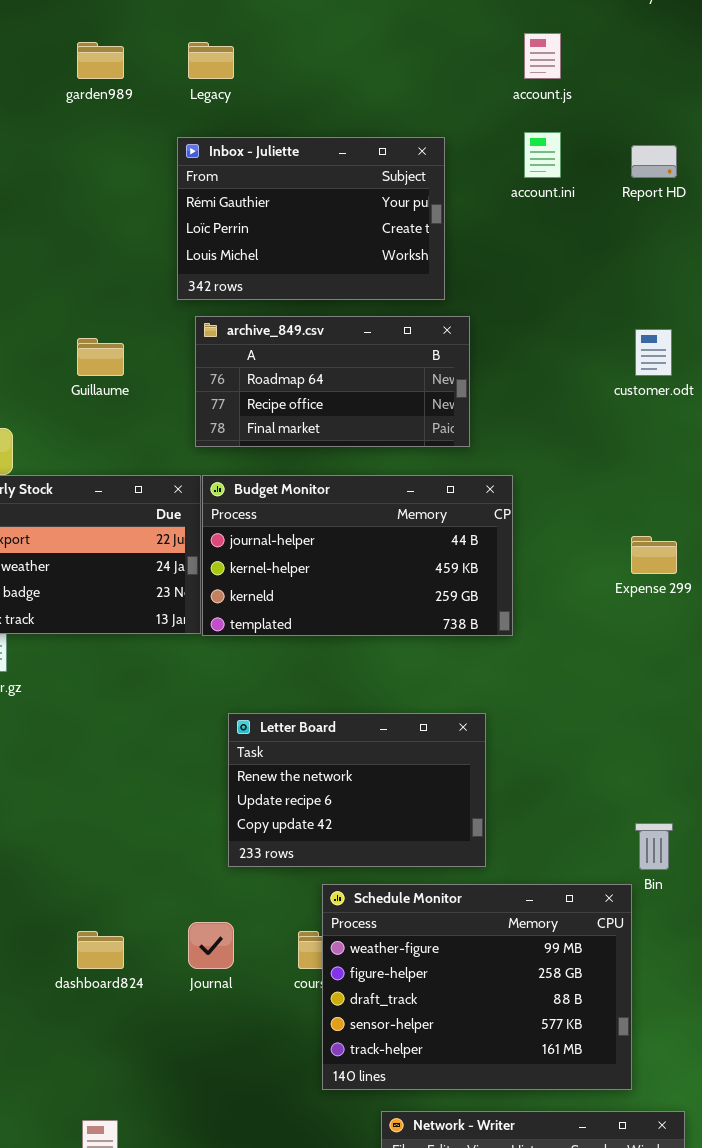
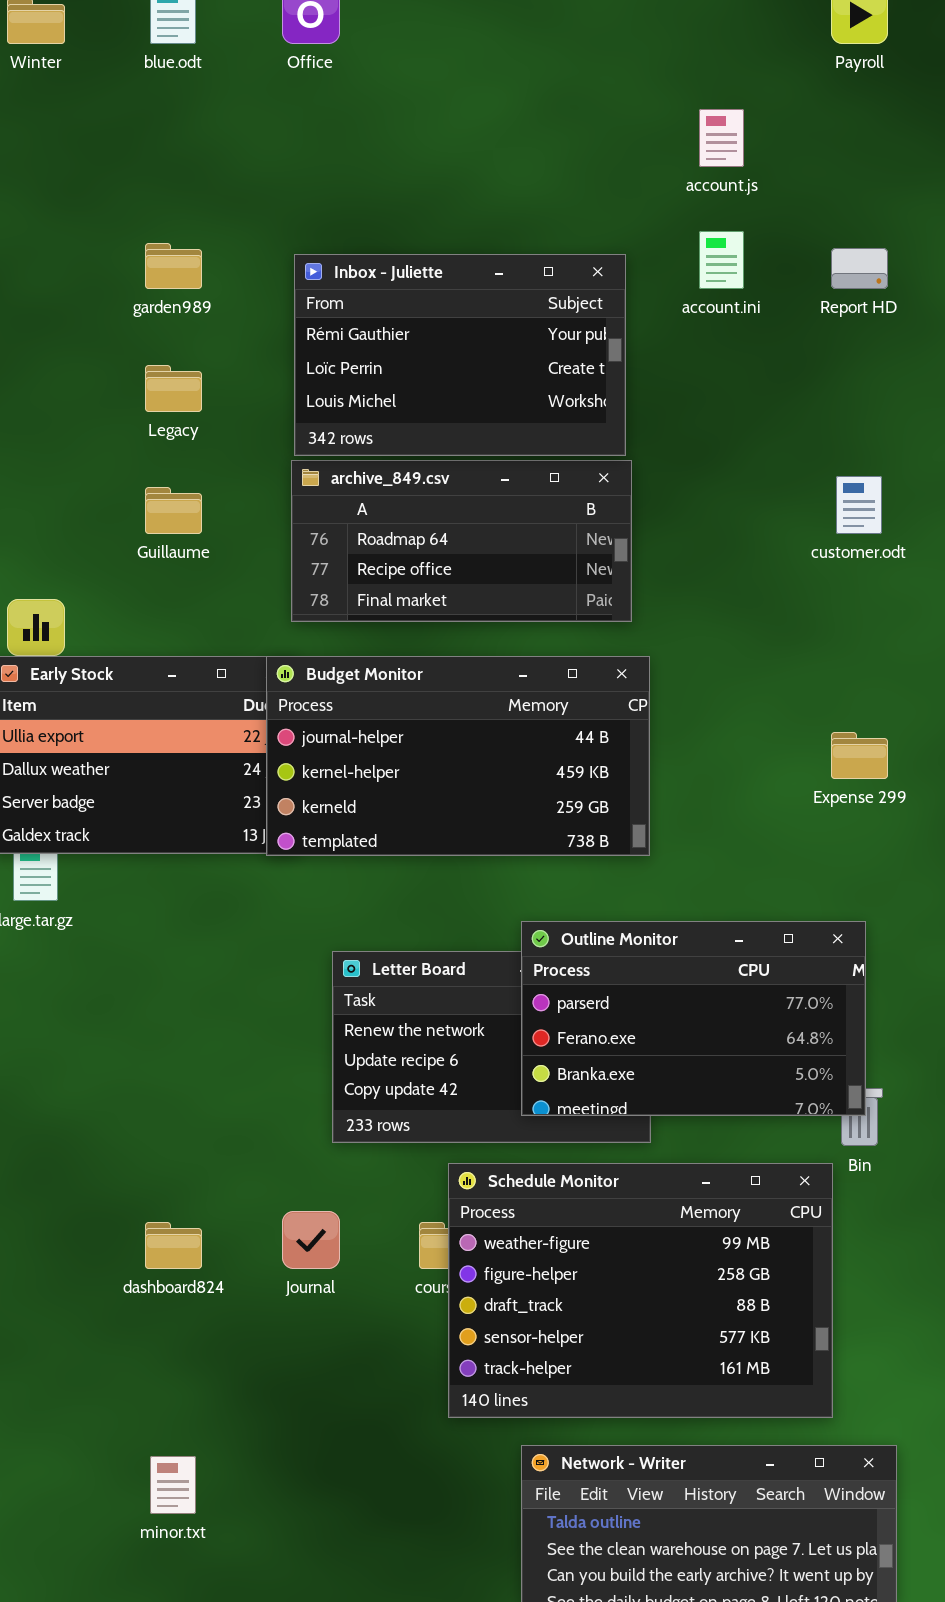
garden989: [77,42,124,79] -> [145,243,202,289], moved
Legacy: [188,42,234,79] -> [145,365,202,412], moved
Inbox - Juliette: [177,137,445,300] -> [294,254,626,456], moved
Budget Monitor: [202,475,513,636] -> [266,656,650,856], moved
Outline Monitor: none -> [521,921,866,1116], opened

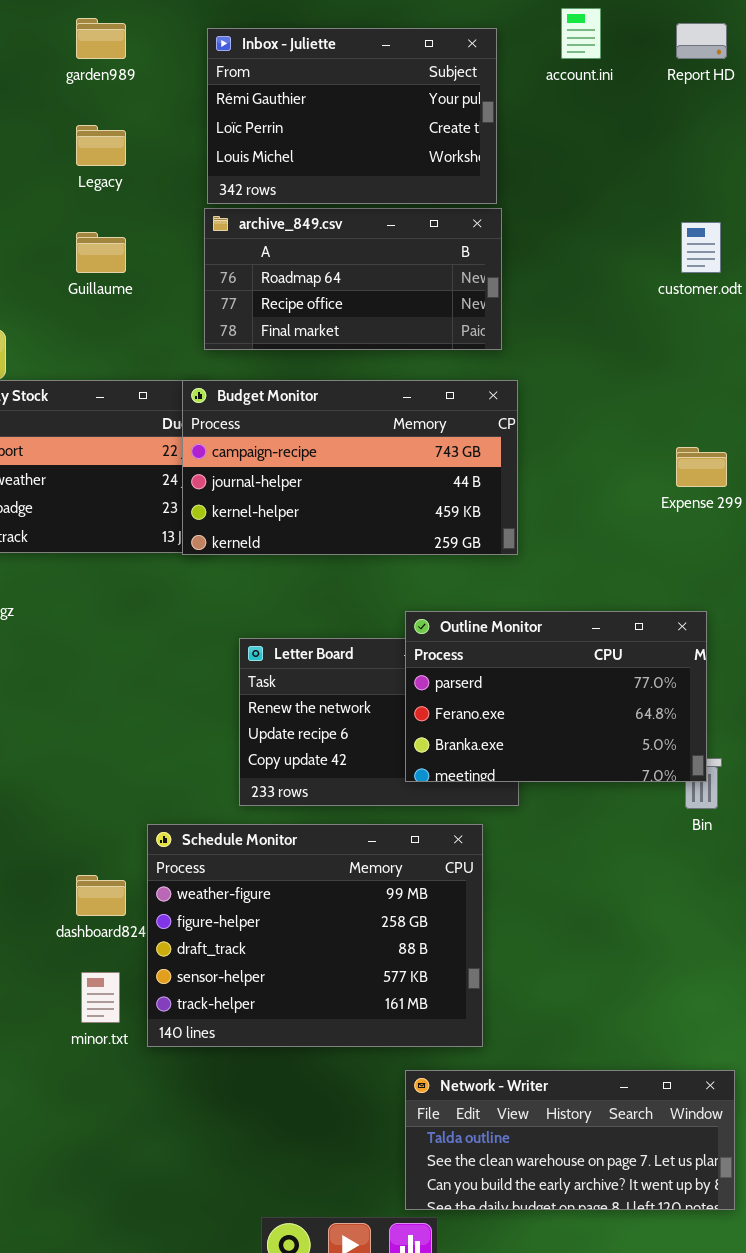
Budget Monitor: [266,656,650,856] -> [182,380,518,555], scrolled up 1 row
Schedule Monitor: [448,1163,833,1418] -> [147,824,483,1047], moved
minor.txt: [150,1456,196,1514] -> [81,972,120,1023], moved

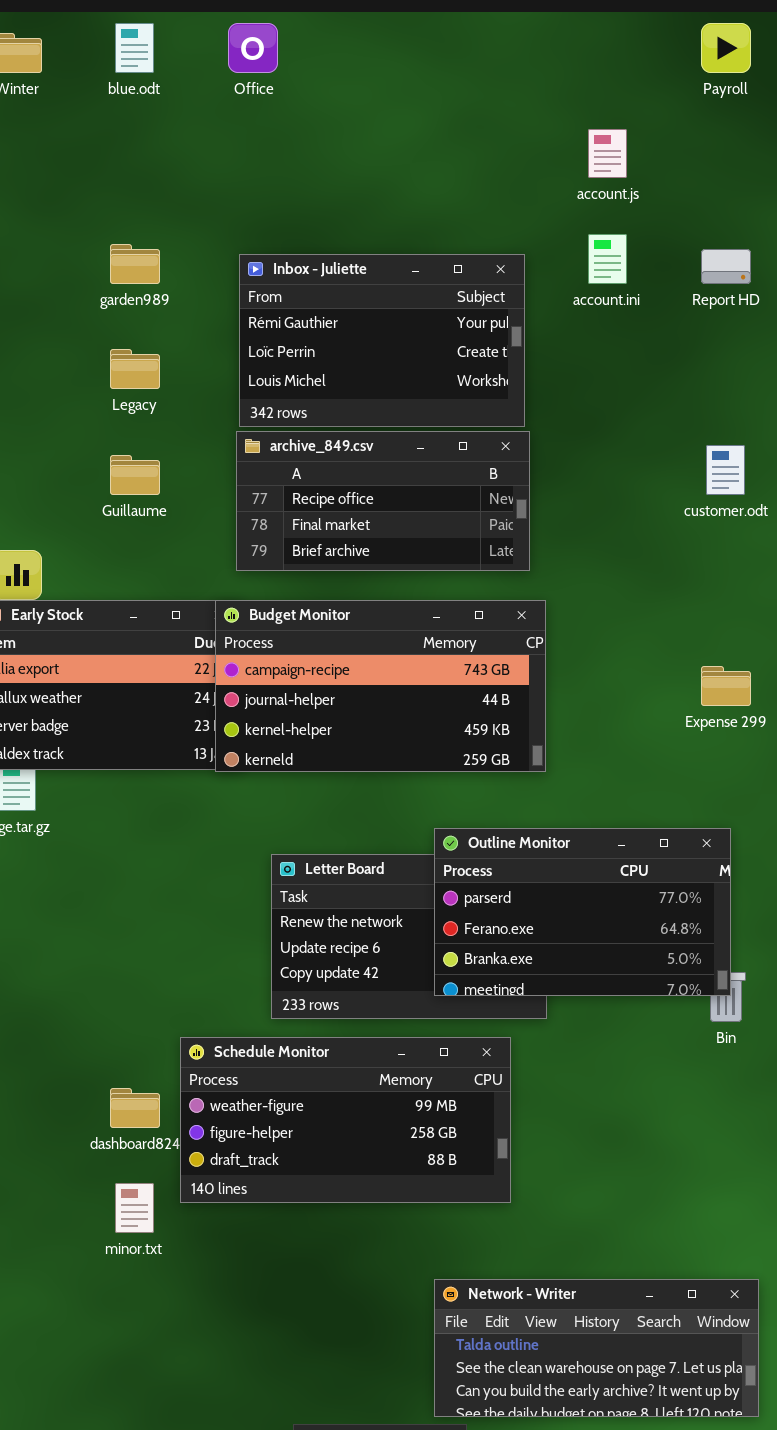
archive_849.csv: [204,208,502,350] -> [236,431,530,571], scrolled down 1 row
Schedule Monitor: [147,824,483,1047] -> [180,1037,511,1203], resized

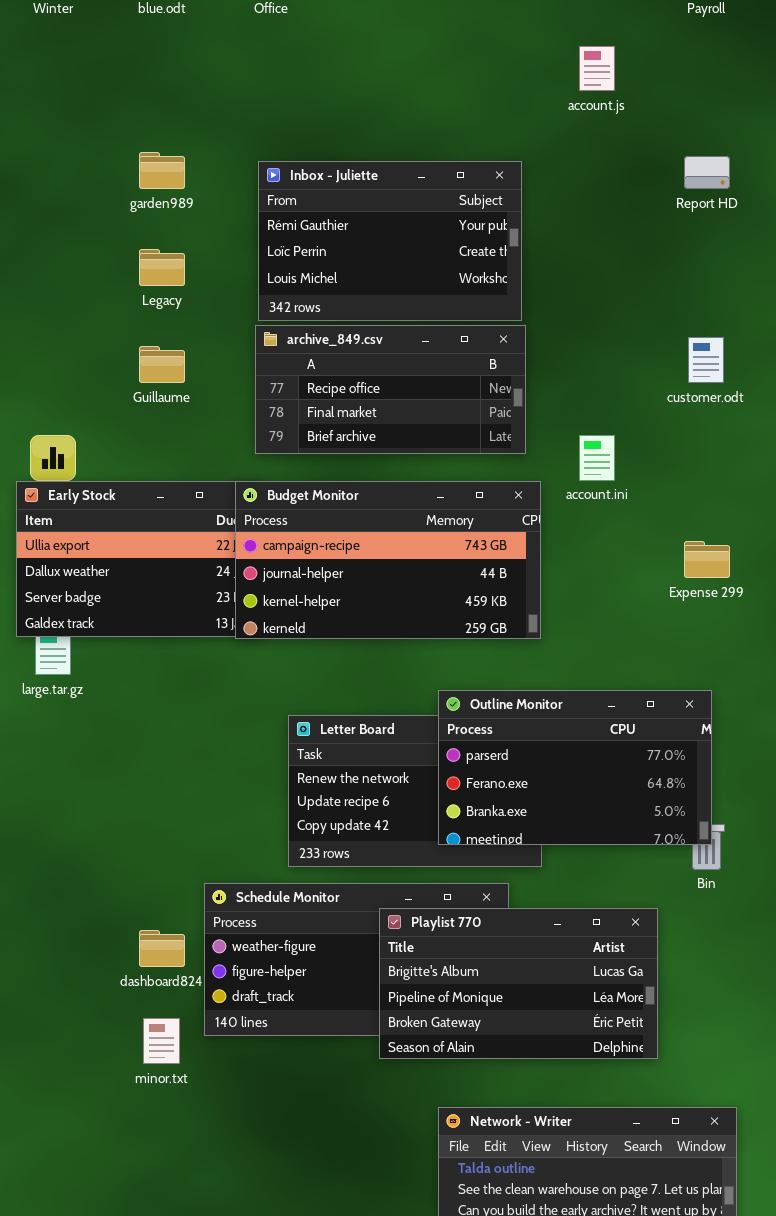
account.ini: [588,234,627,284] -> [579,435,615,481], moved
Playlist 770: none -> [379,908,658,1059], opened

